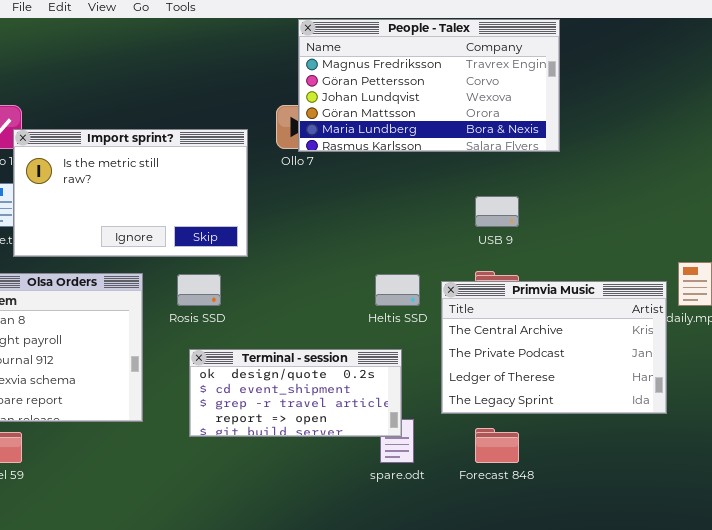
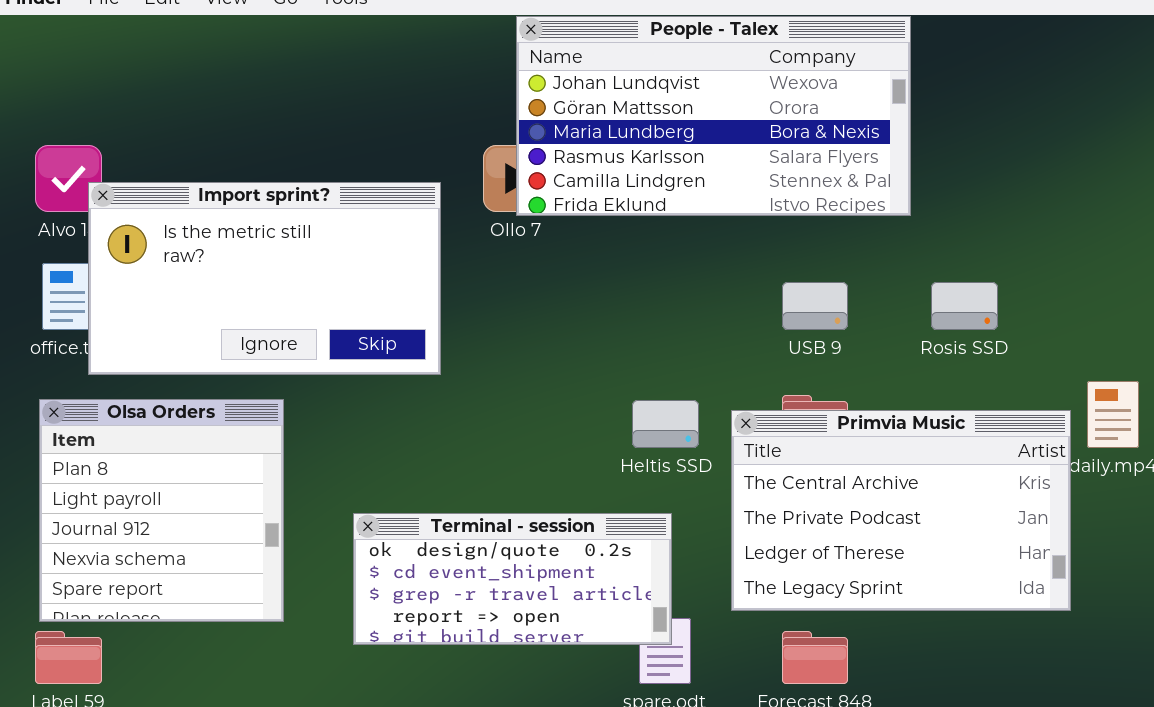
People - Talex: [298,19,560,152] -> [516,16,911,216], scrolled down 2 rows
Rosis SSD: [177,274,221,306] -> [931,282,998,330], moved

